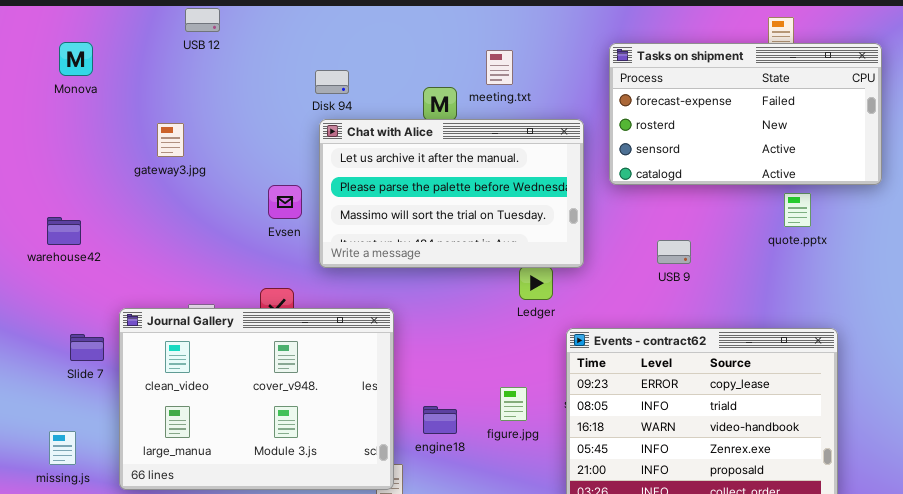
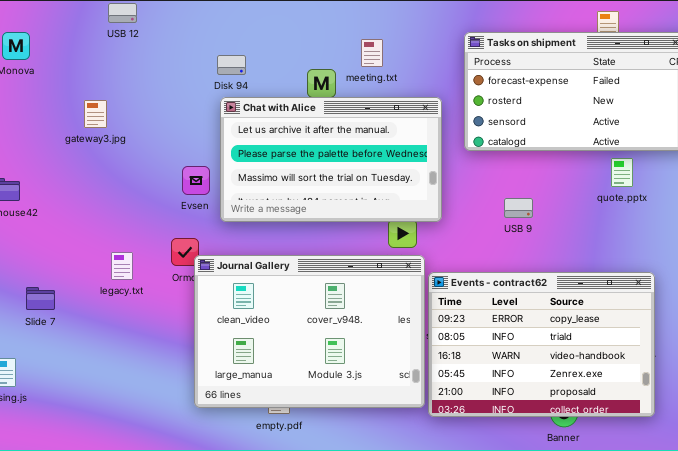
Evsen: [268,185,302,219] -> [182,166,210,195], moved
Journal Gallery: [119,308,394,490] -> [194,255,425,408], moved
Slide 7: [70,334,104,361] -> [26,287,55,310], moved

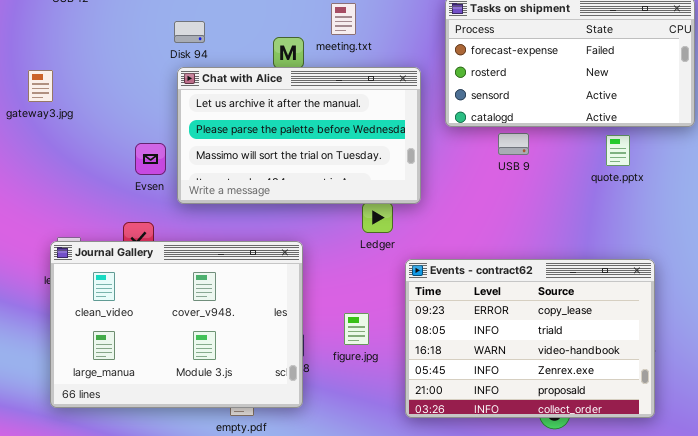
USB 9: [504,198,533,218] -> [498,133,529,155], moved
Journal Gallery: [194,255,425,408] -> [50,241,303,408], moved

